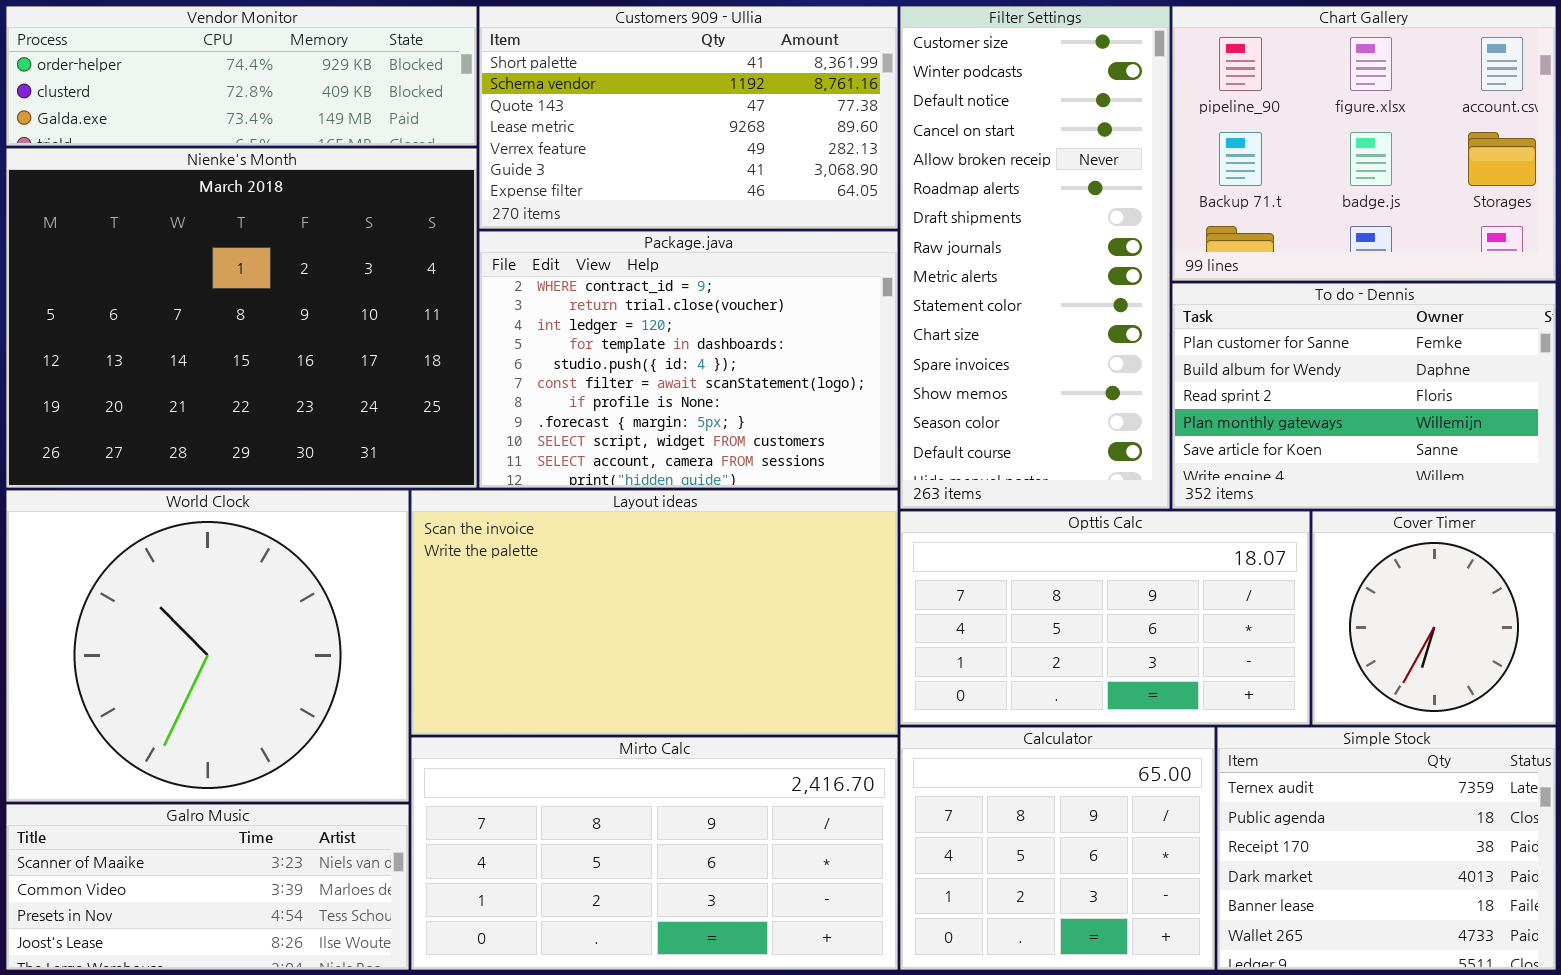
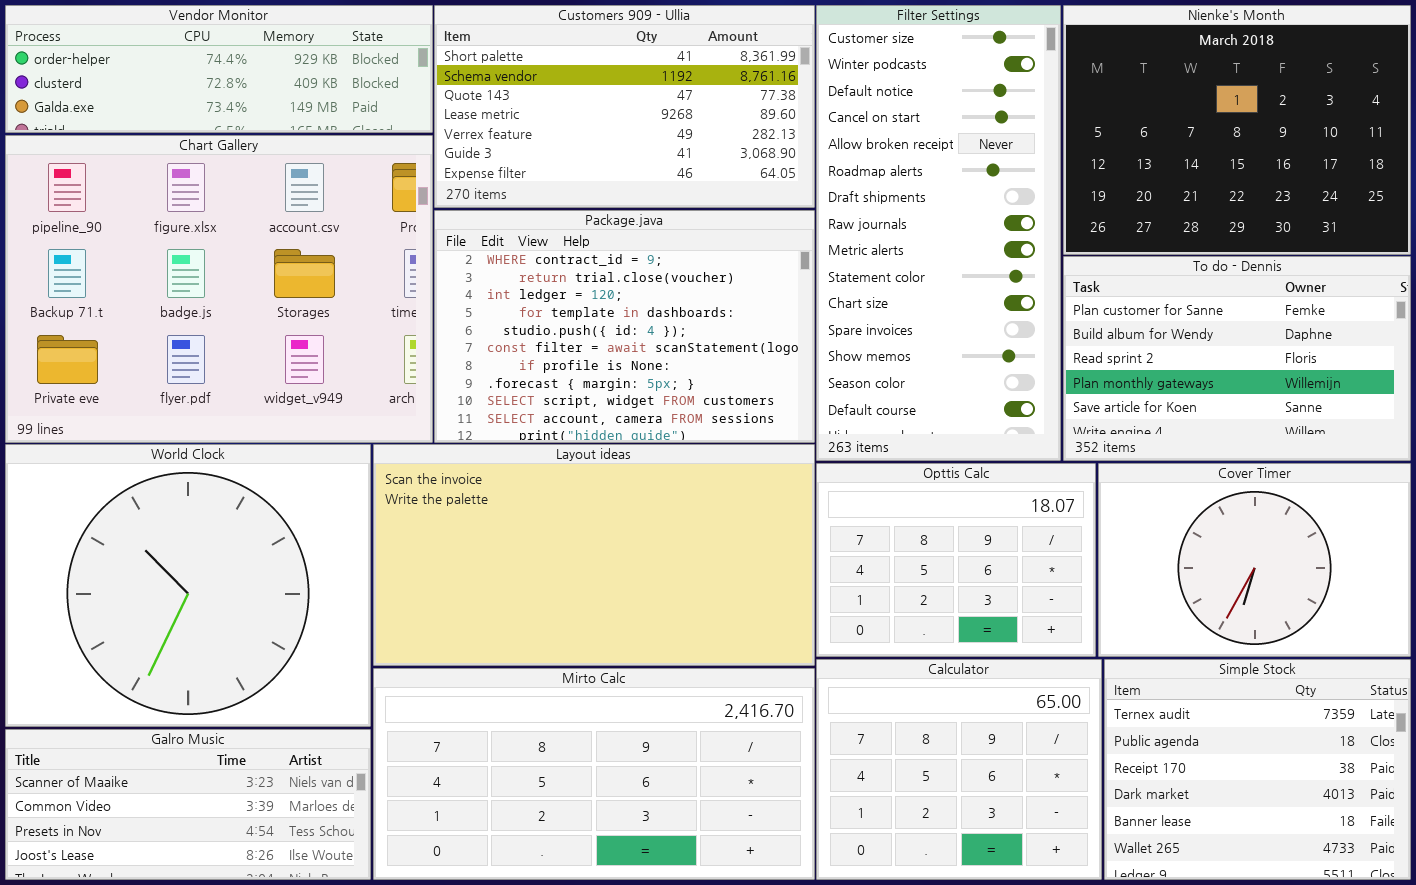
Chart Gallery: [1172,6,1556,281] -> [5,135,433,443], moved, resized
Nienke's Month: [6,148,477,488] -> [1063,5,1411,255], moved, resized
Opttis Calc: [900,511,1310,725] -> [816,463,1096,657], resized
Cover Timer: [1312,511,1556,725] -> [1098,463,1411,657], resized

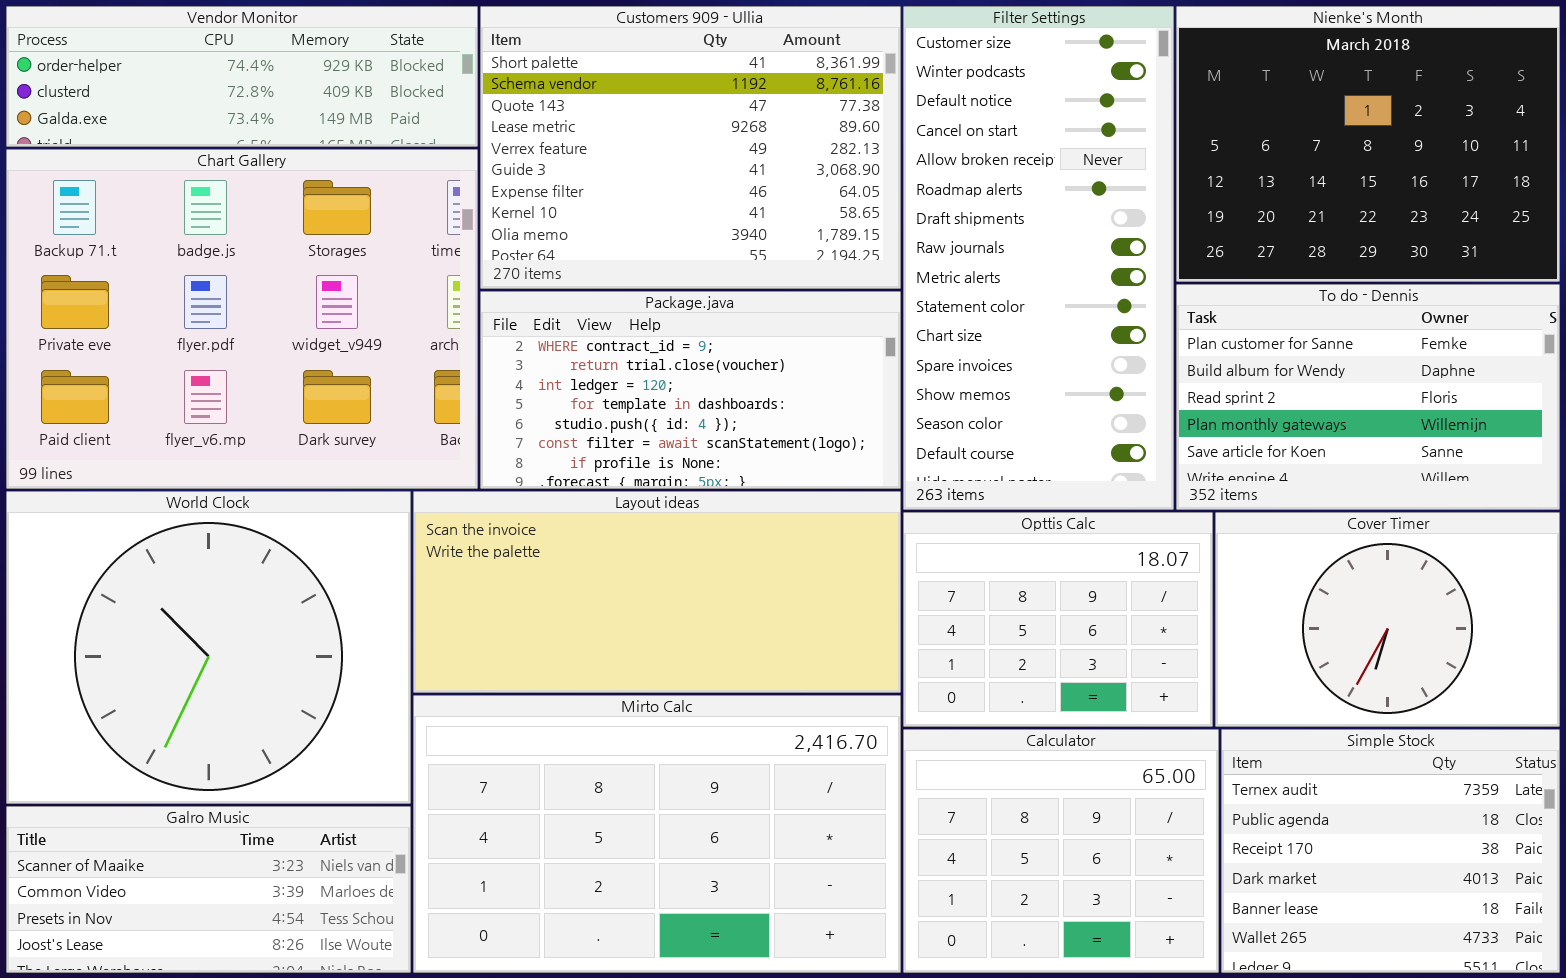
Customers 909 - Ullia: [434,5,815,208] -> [480,6,901,289], resized
Chart Gallery: [5,135,433,443] -> [6,149,478,489], scrolled down 1 row
Package.java: [434,210,815,443] -> [480,291,901,489], resized
Layout ideas: [373,444,815,666] -> [413,491,901,693], resized
Mirto Calc: [373,668,815,880] -> [413,695,901,973], resized

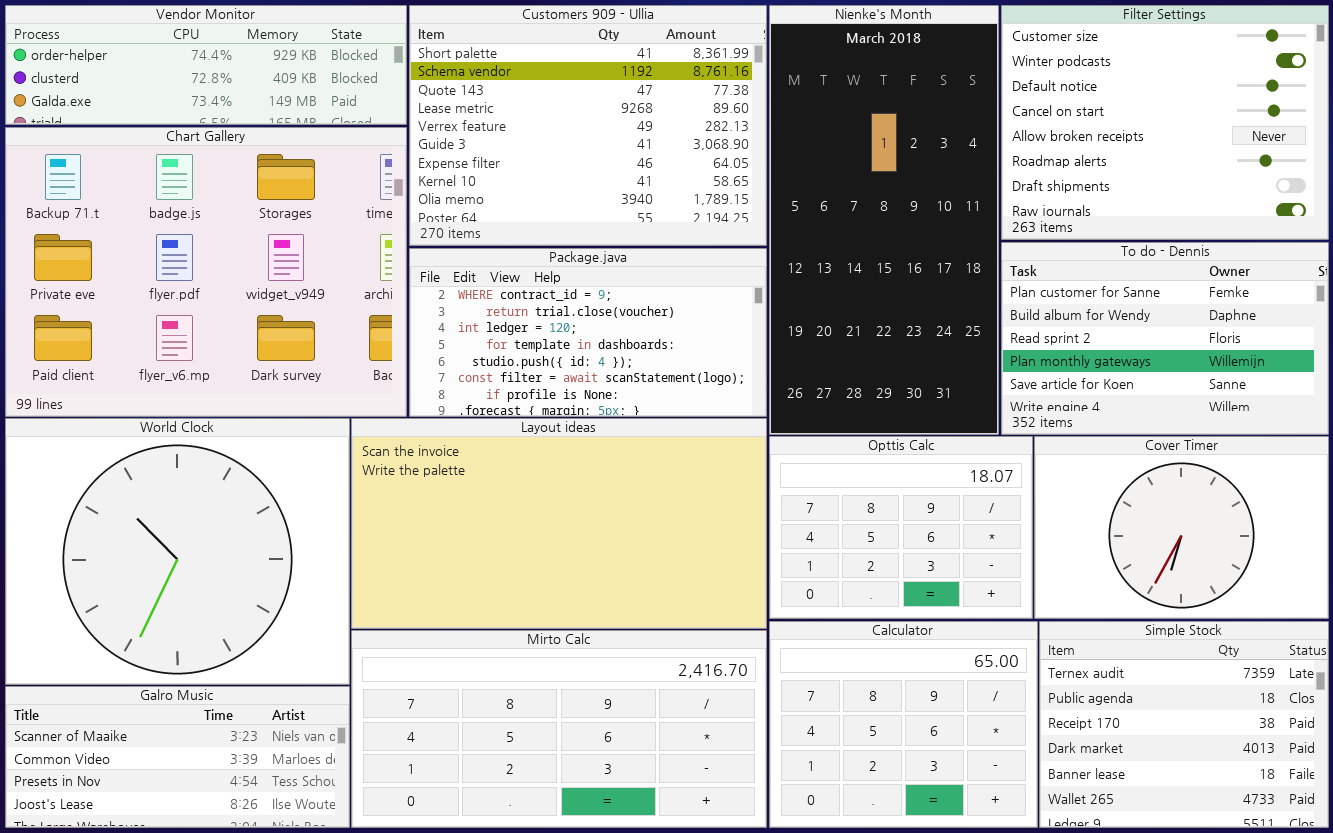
Filter Settings: [903,6,1174,510] -> [1001,5,1329,240], moved, resized
Nienke's Month: [1176,6,1560,282] -> [769,5,999,435], moved, resized
Layout ideas: [413,491,901,693] -> [351,418,767,629], resized
Mirto Calc: [413,695,901,973] -> [351,630,767,828], resized

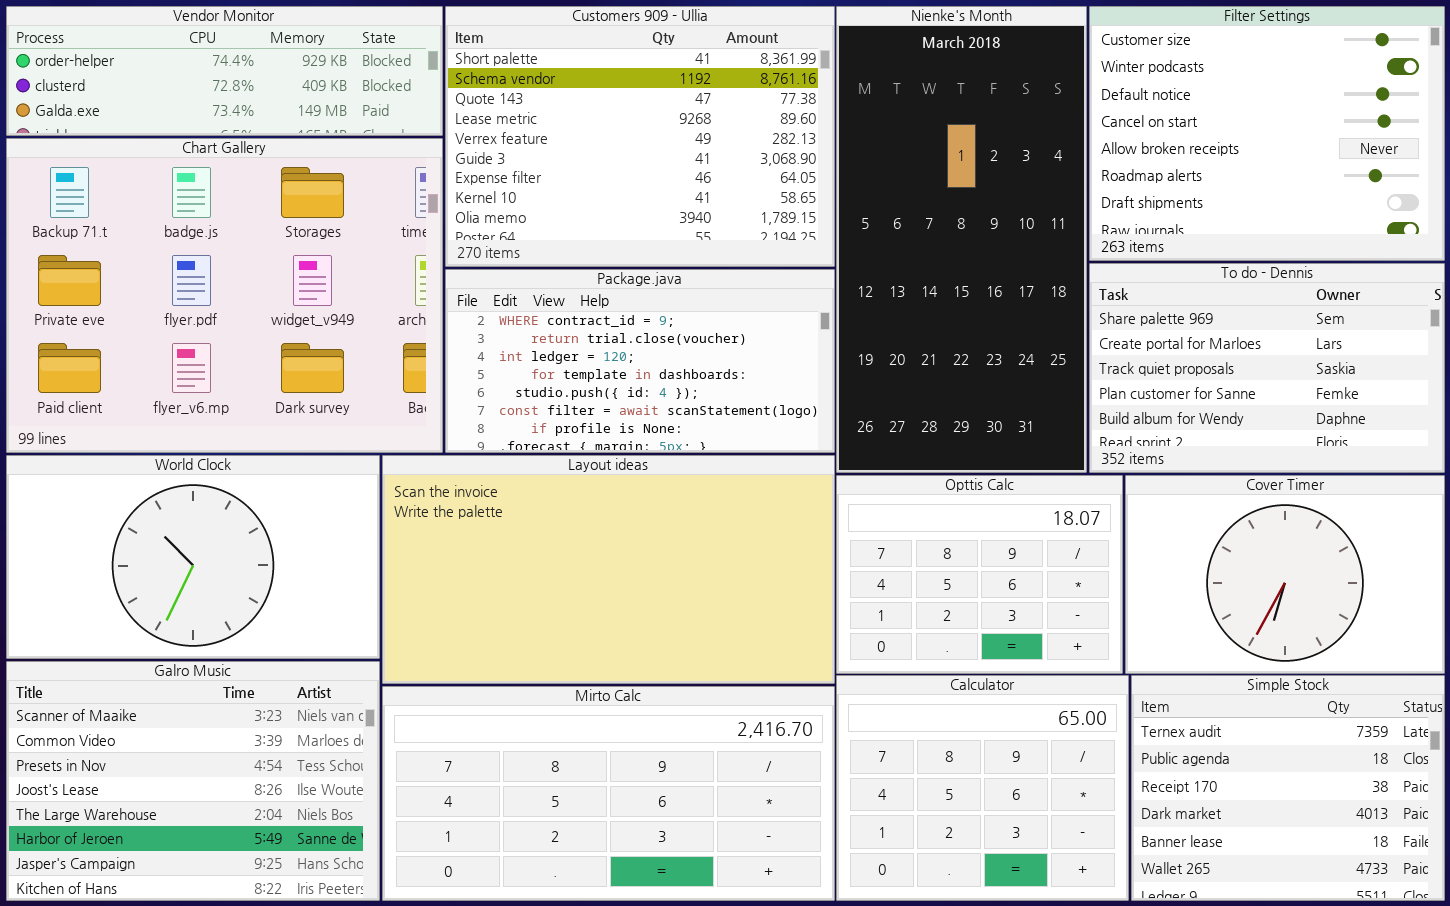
To do - Dennis: [1001,242,1329,435] -> [1089,263,1445,473], scrolled up 3 rows
World Clock: [5,418,350,685] -> [6,455,380,659], resized
Galro Music: [5,686,350,828] -> [6,661,380,901], resized

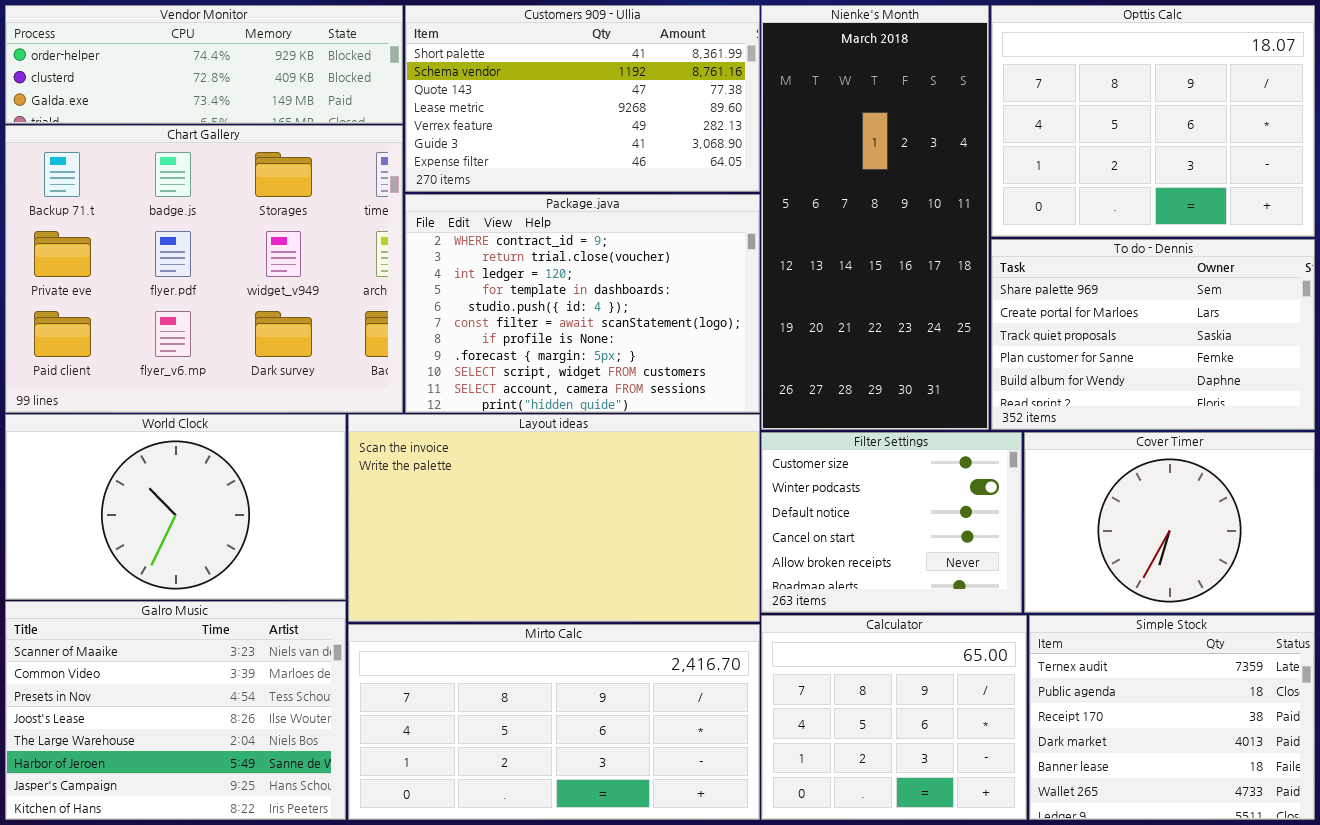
Customers 909 - Ullia: [445,6,835,267] -> [405,5,760,192], resized
Filter Settings: [1089,6,1445,261] -> [761,432,1022,613], moved, resized
Package.java: [445,269,835,453] -> [405,194,760,413], resized
Opttis Calc: [836,475,1123,674] -> [991,5,1315,237], moved, resized

